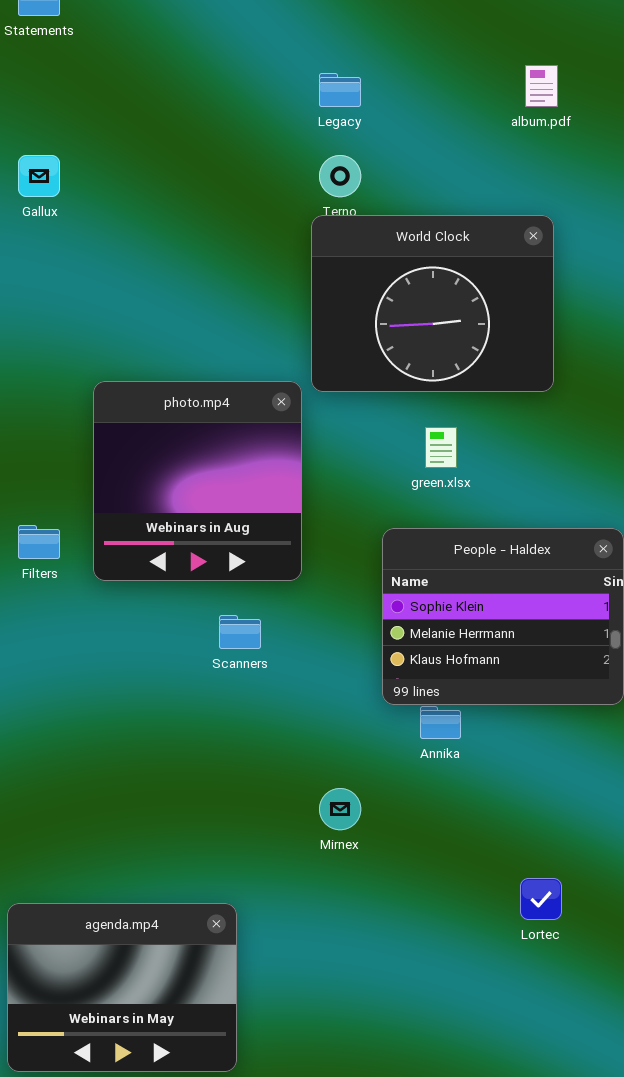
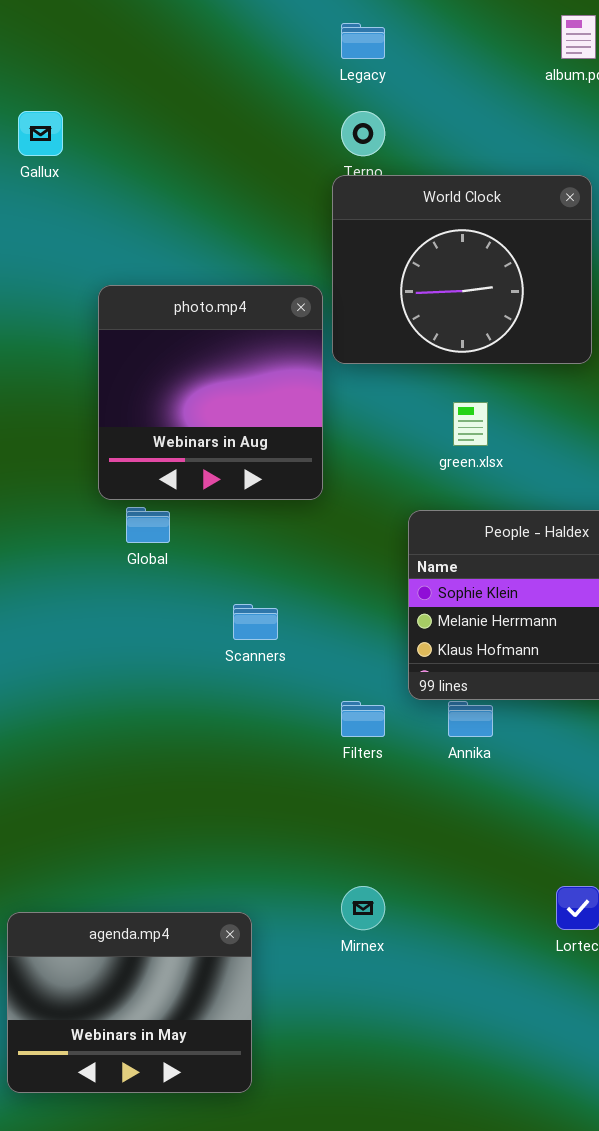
photo.mp4: [93,381,302,581] -> [98,285,323,500], moved
Filters: [18,525,60,559] -> [341,701,385,737], moved
Mirnex: [319,788,361,830] -> [341,886,385,930], moved

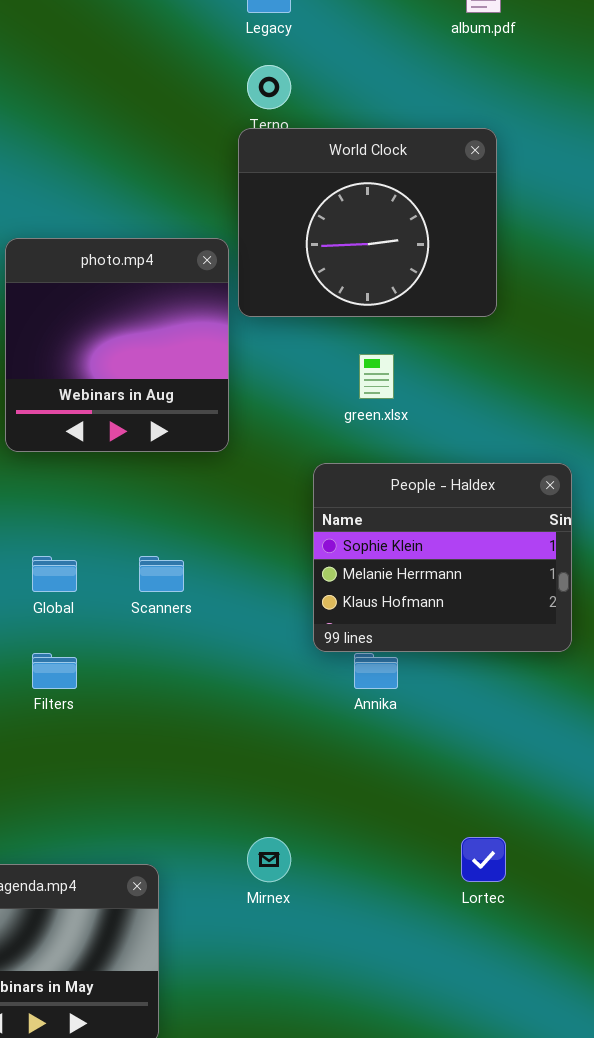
Global: [126,507,170,543] -> [32,556,77,592], moved
Filters: [341,701,385,737] -> [32,653,77,689], moved

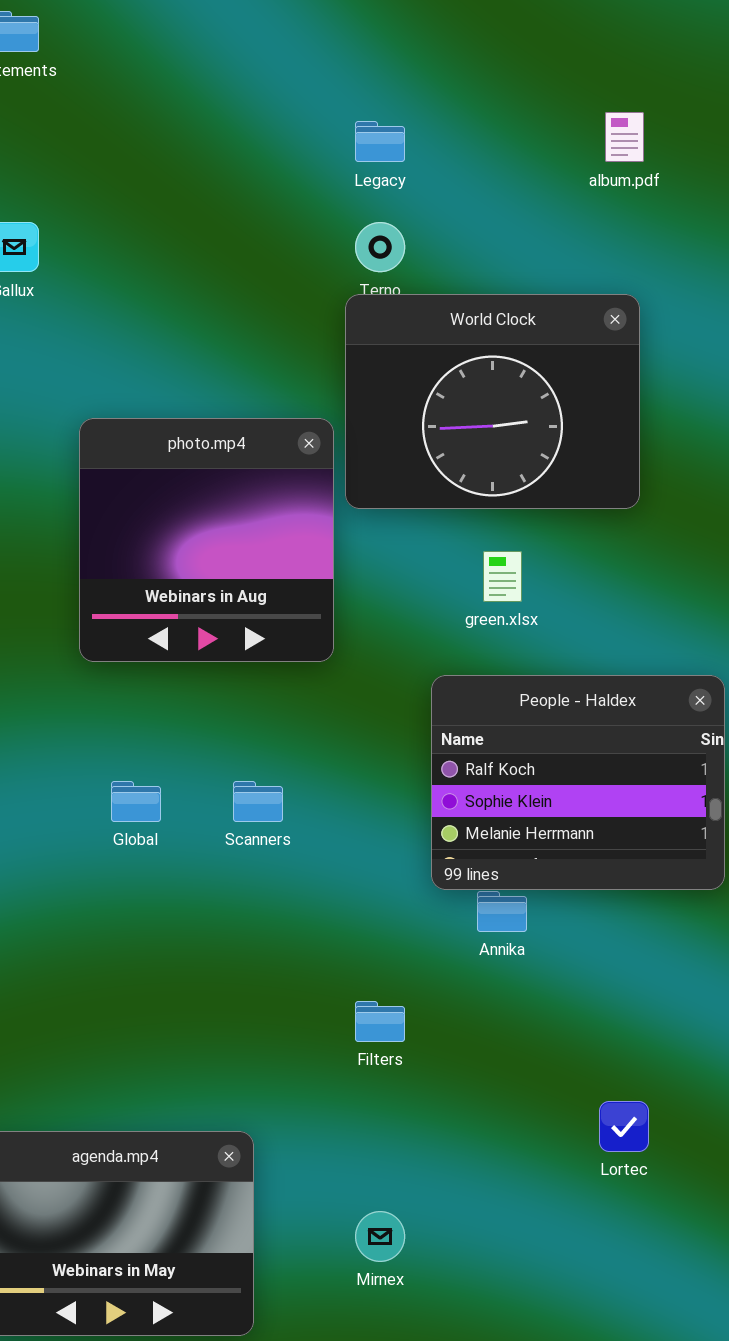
People - Haldex: [313,463,572,652] -> [431,675,725,890], scrolled up 1 row
Filters: [32,653,77,689] -> [355,1001,405,1042], moved
Mirnex: [247,837,291,882] -> [355,1211,405,1262], moved

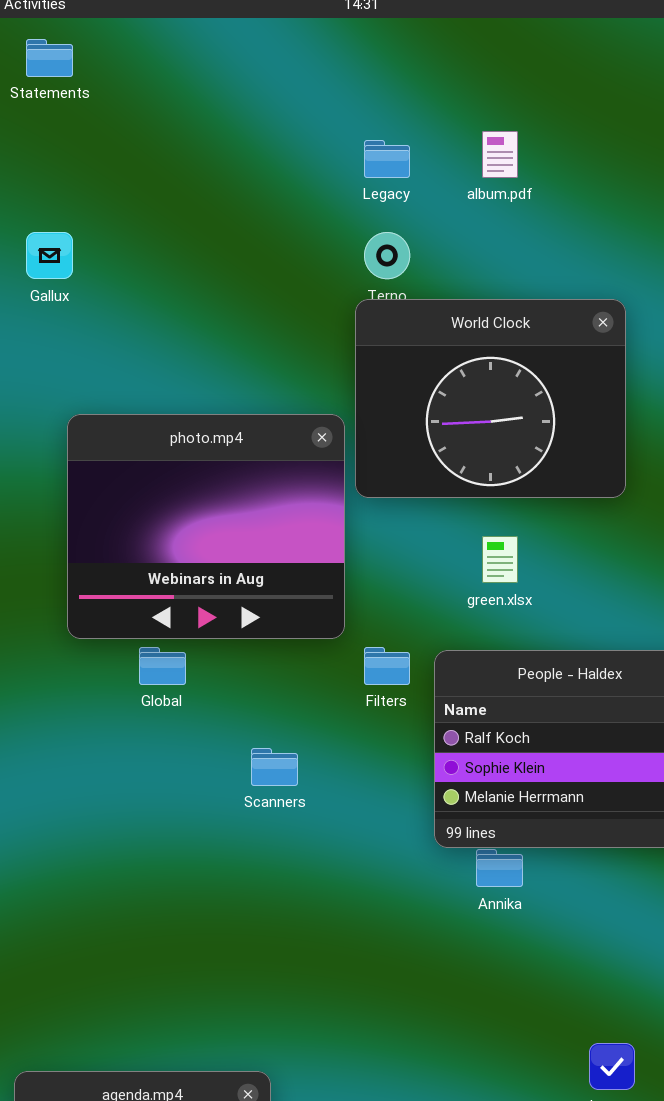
album.pdf: [605,112,644,162] -> [482,131,518,178], moved
photo.mp4: [79,418,334,662] -> [67,414,345,639], resized
Global: [111,781,161,822] -> [139,647,186,685], moved
Filters: [355,1001,405,1042] -> [364,647,410,685], moved

